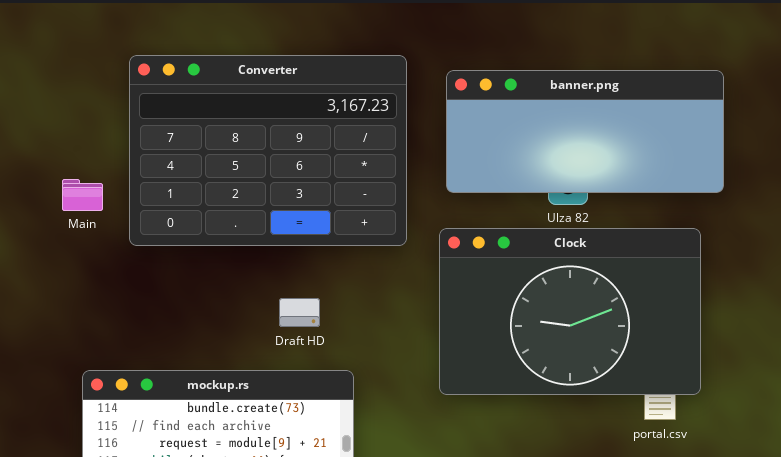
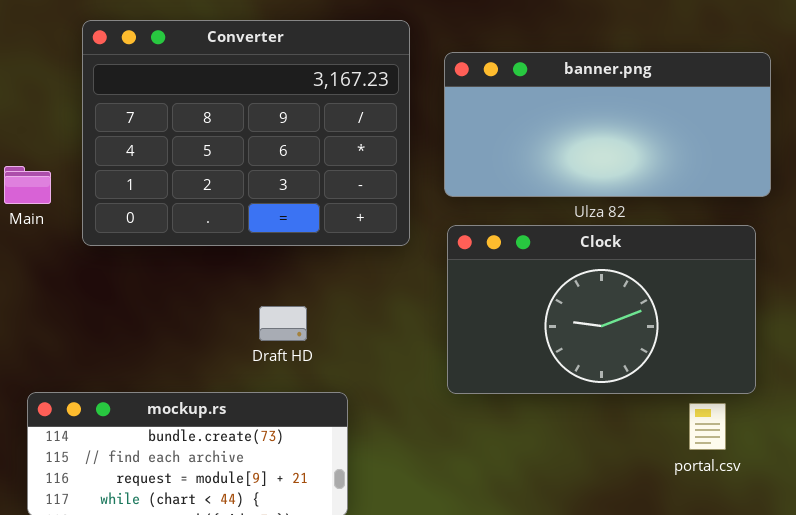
banner.png: [446,70,724,193] -> [444,52,771,197], moved
Clock: [439,228,701,395] -> [447,225,756,394], resized

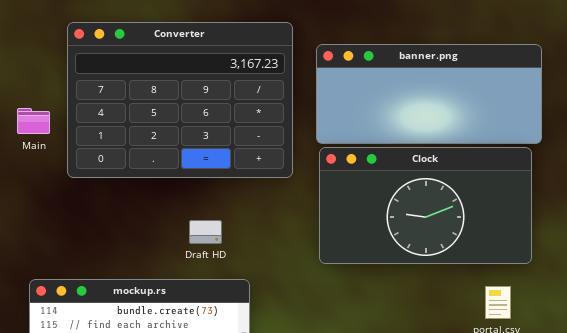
Main: [4,166,51,204] -> [17,108,50,134], moved
Clock: [447,225,756,394] -> [319,147,532,264], moved

